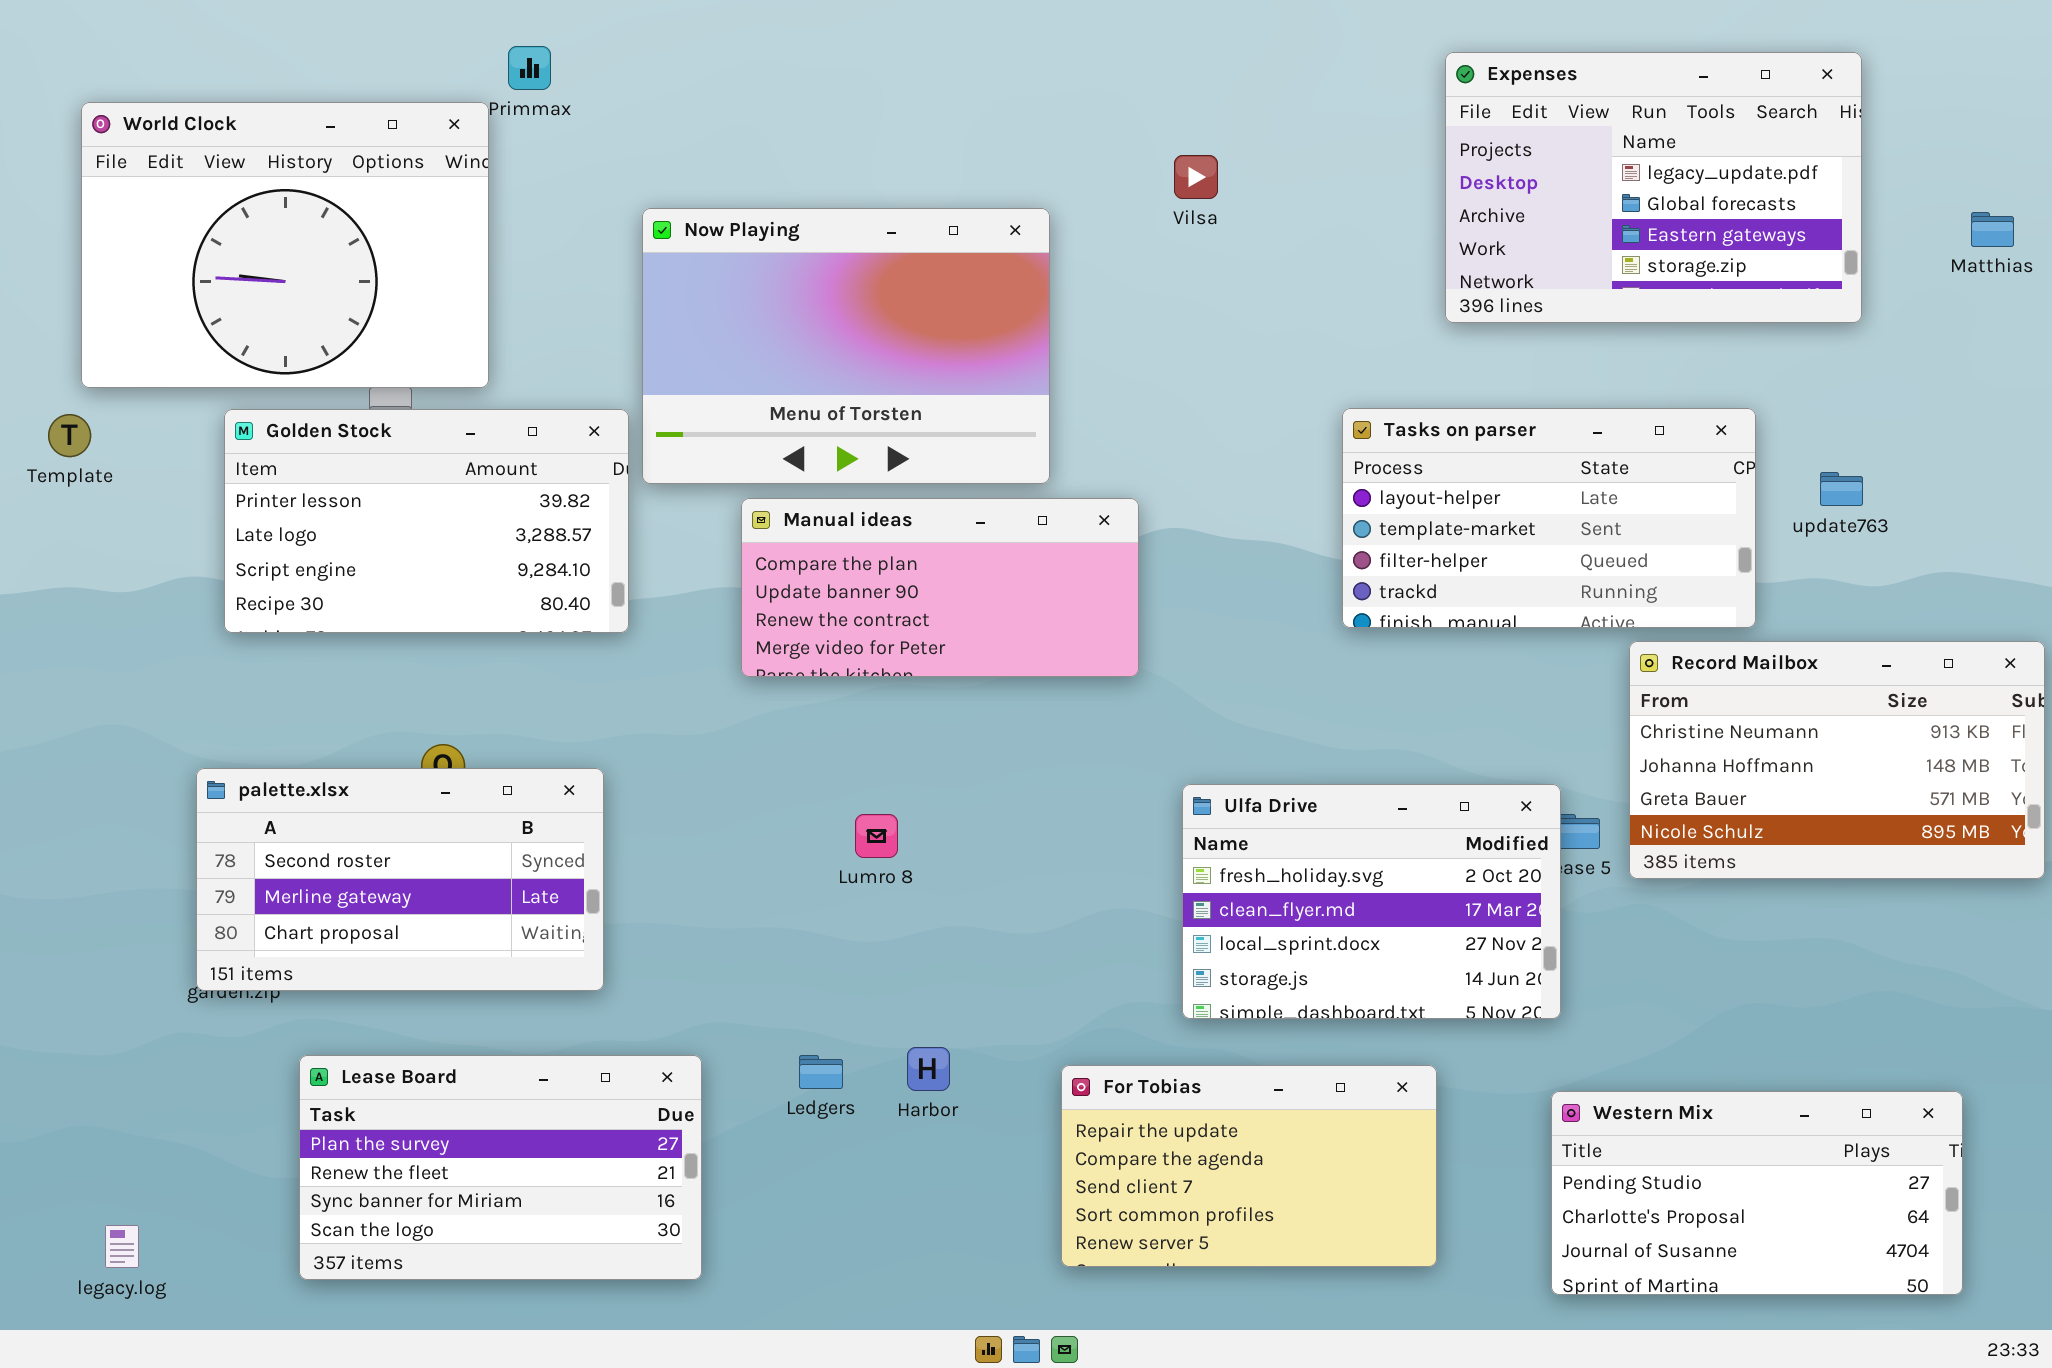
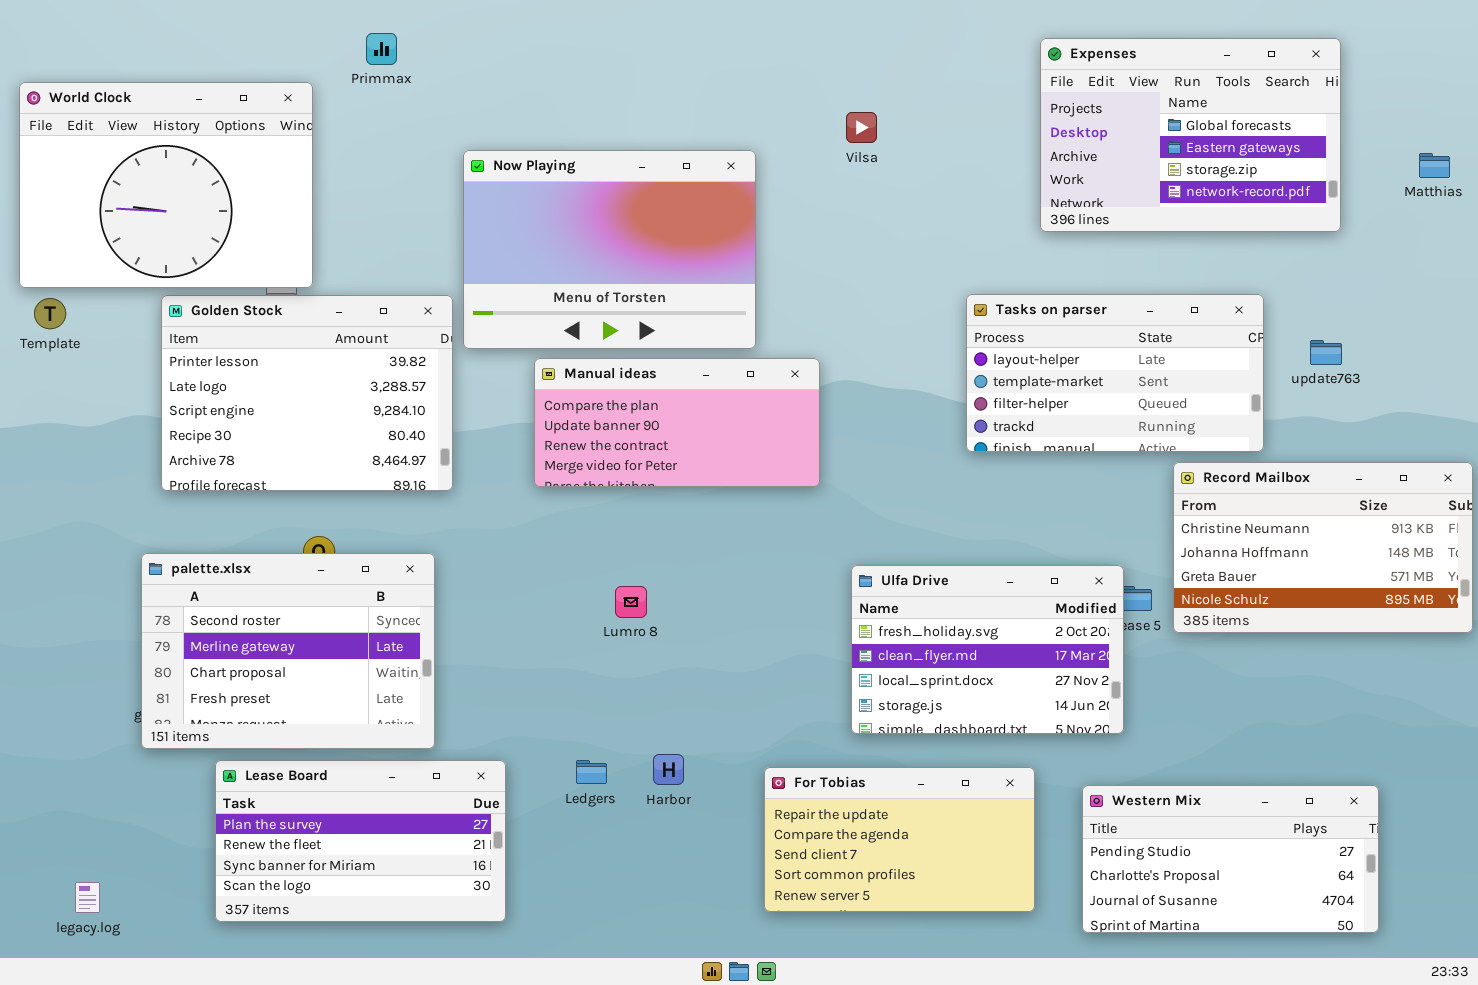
Expenses: [1445,52,1862,323] -> [1040,38,1341,232], scrolled down 1 row
World Clock: [81,102,489,388] -> [19,82,313,288], moved
Golden Stock: [224,409,629,633] -> [161,295,453,491], resized
palette.xlsx: [196,768,604,991] -> [141,553,435,749], resized
Western Mix: [1551,1091,1963,1295] -> [1082,785,1379,933], moved

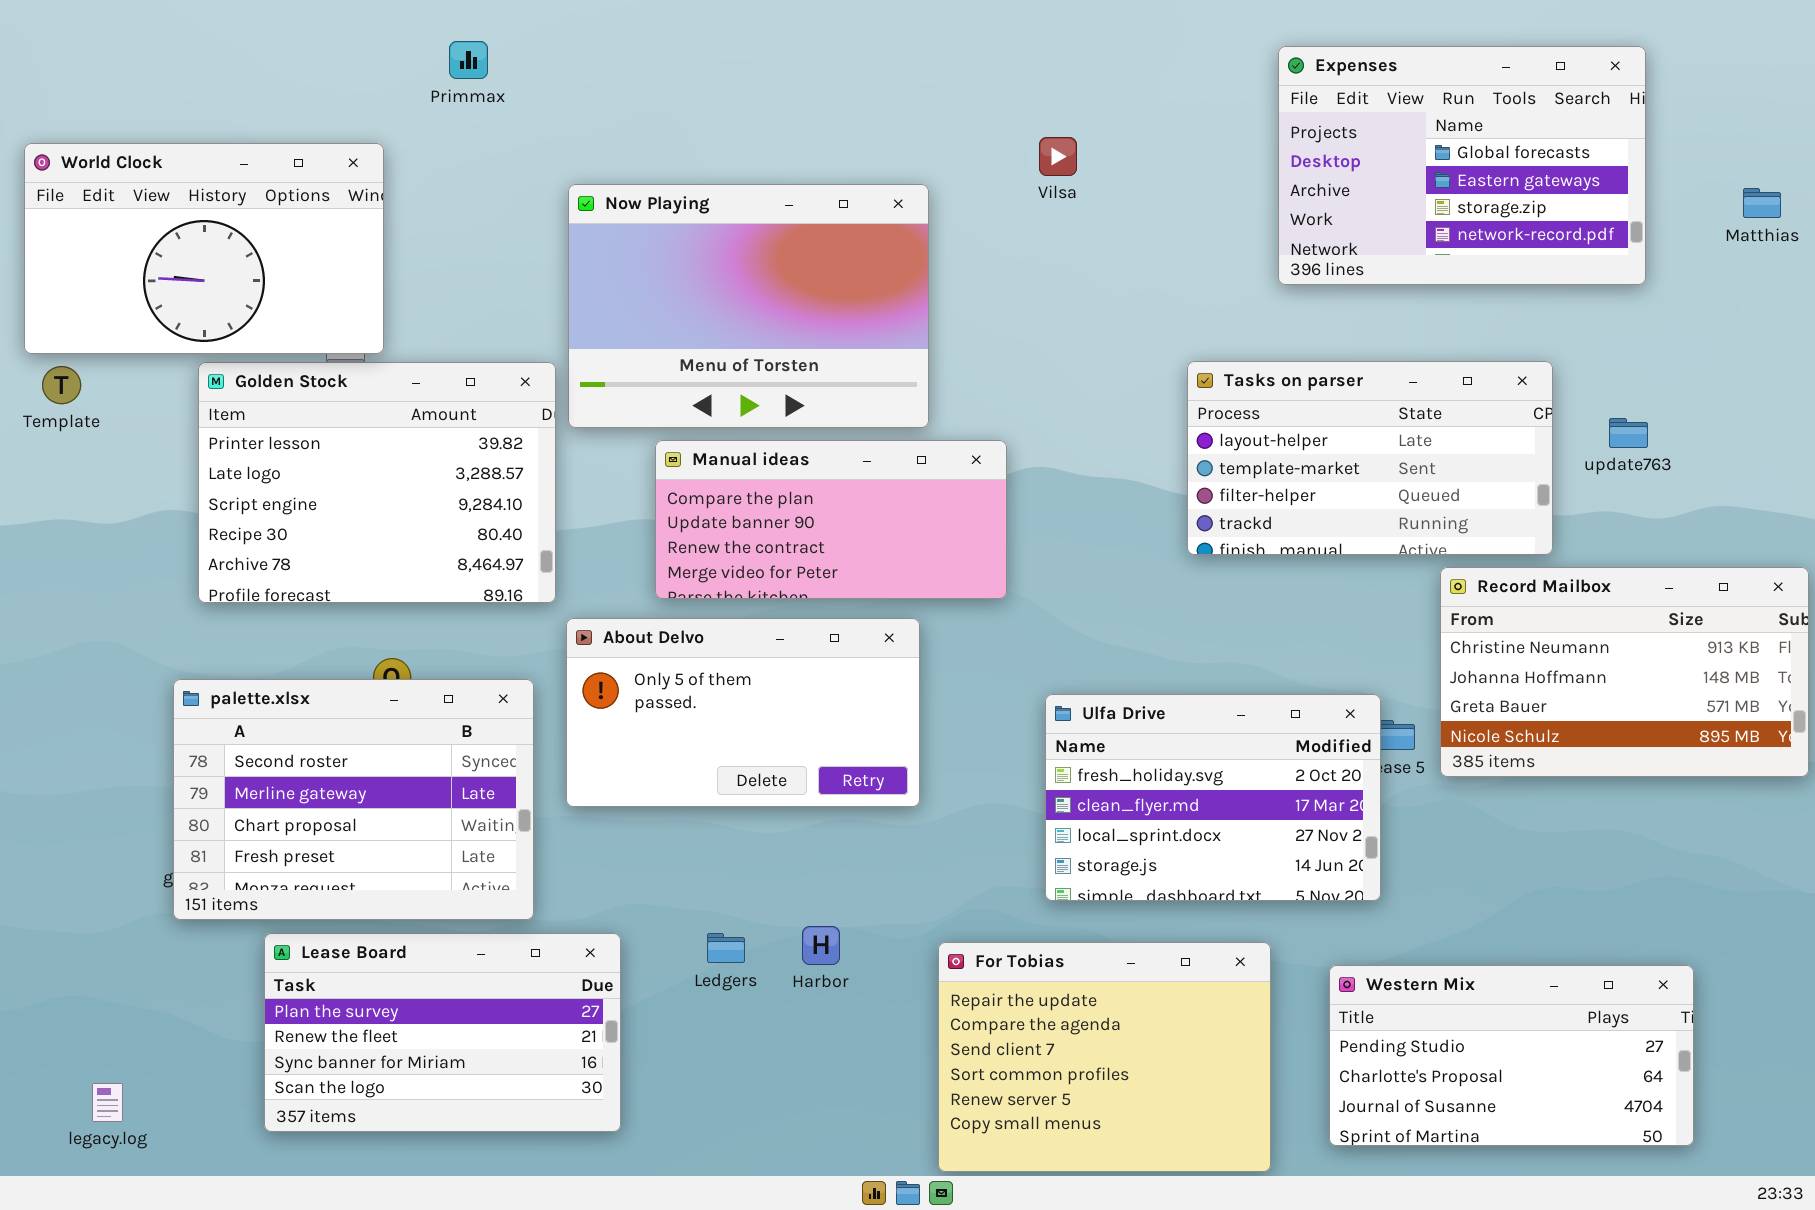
World Clock: [19,82,313,288] -> [24,143,384,354], resized
About Delvo: none -> [566,618,920,807], opened
For Tobias: [764,767,1035,912] -> [938,942,1271,1172], resized

